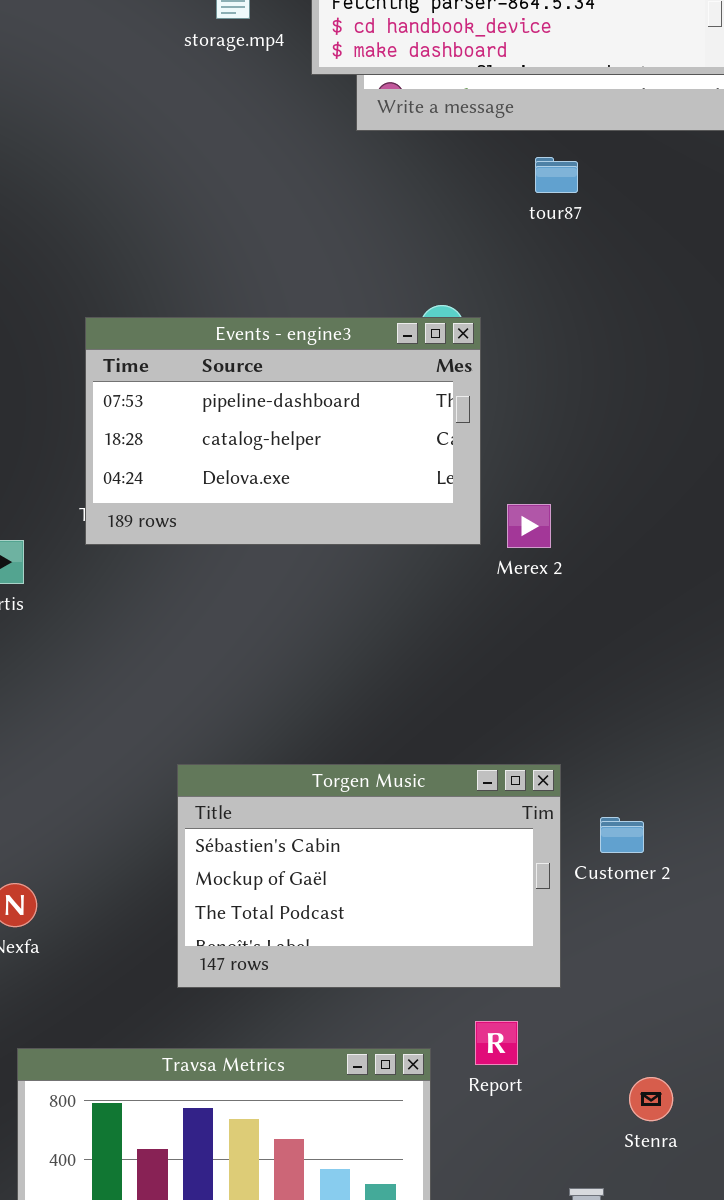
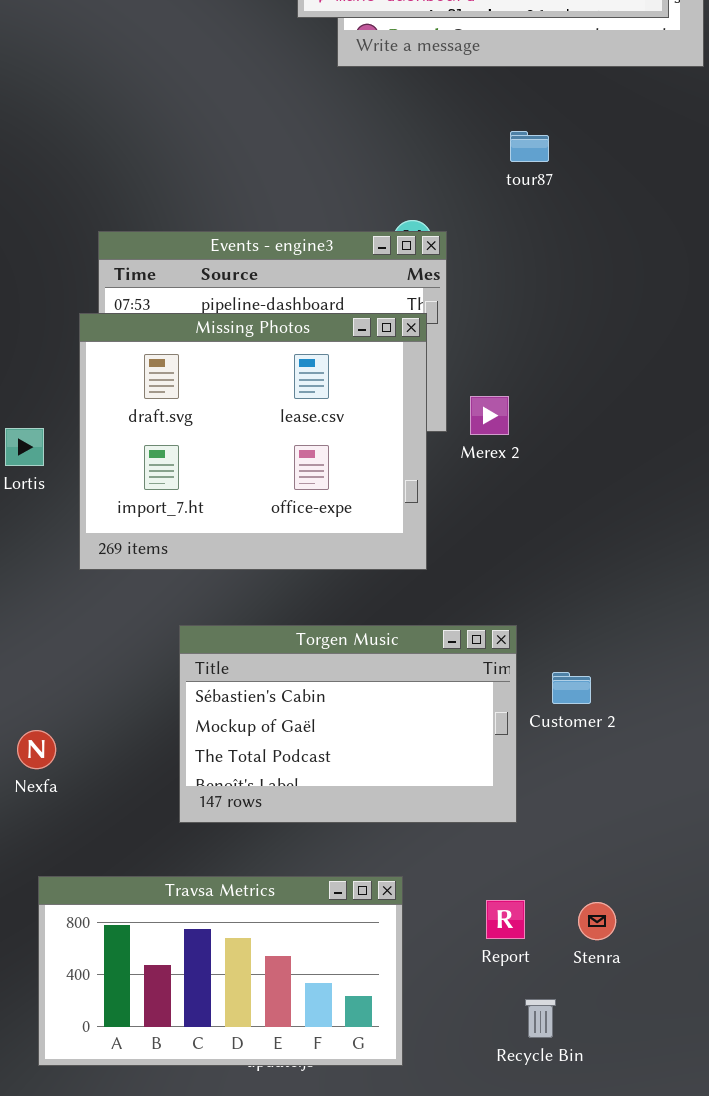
tour87: [535,157,578,193] -> [510,131,549,162], moved
Missing Photos: none -> [79,313,427,570], opened
Report: [475,1021,518,1065] -> [486,900,525,939], moved

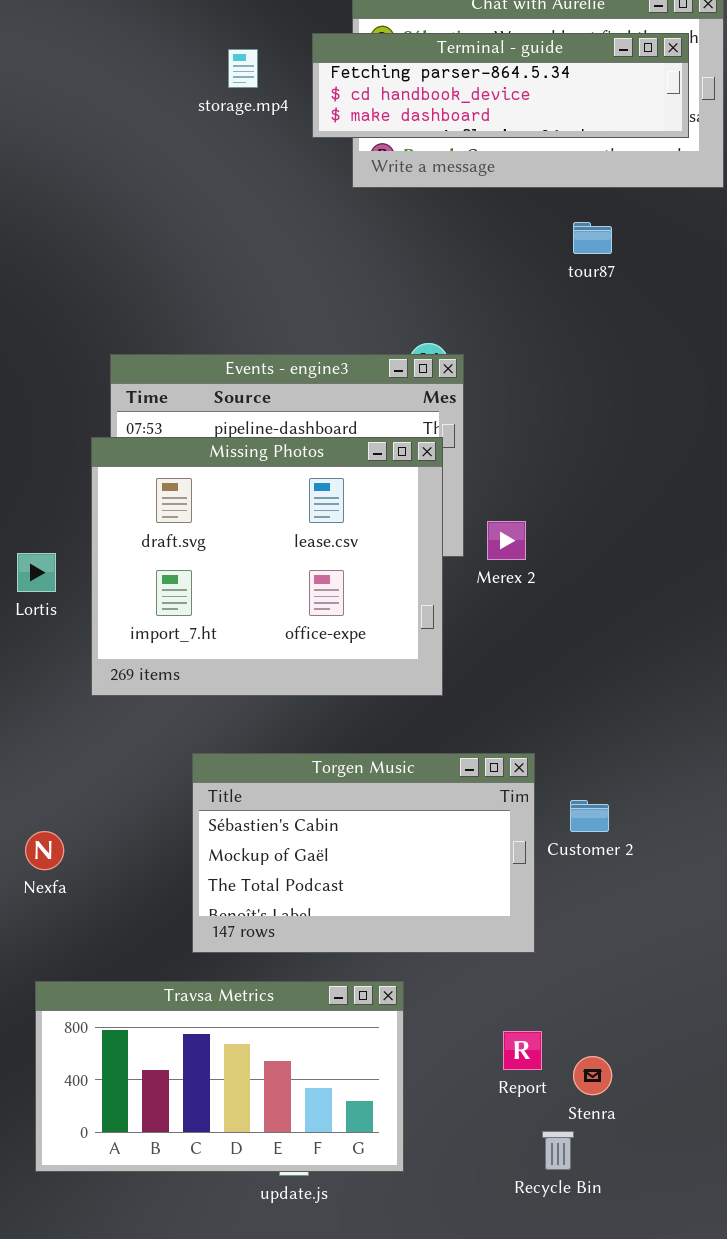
tour87: [510,131,549,162] -> [573,222,612,254], moved
Nexfa: [17,730,56,769] -> [25,831,64,870], moved
Travsa Metrics: [38,876,403,1066] -> [35,981,404,1172], moved
Stenra: [578,902,616,940] -> [573,1056,612,1095], moved

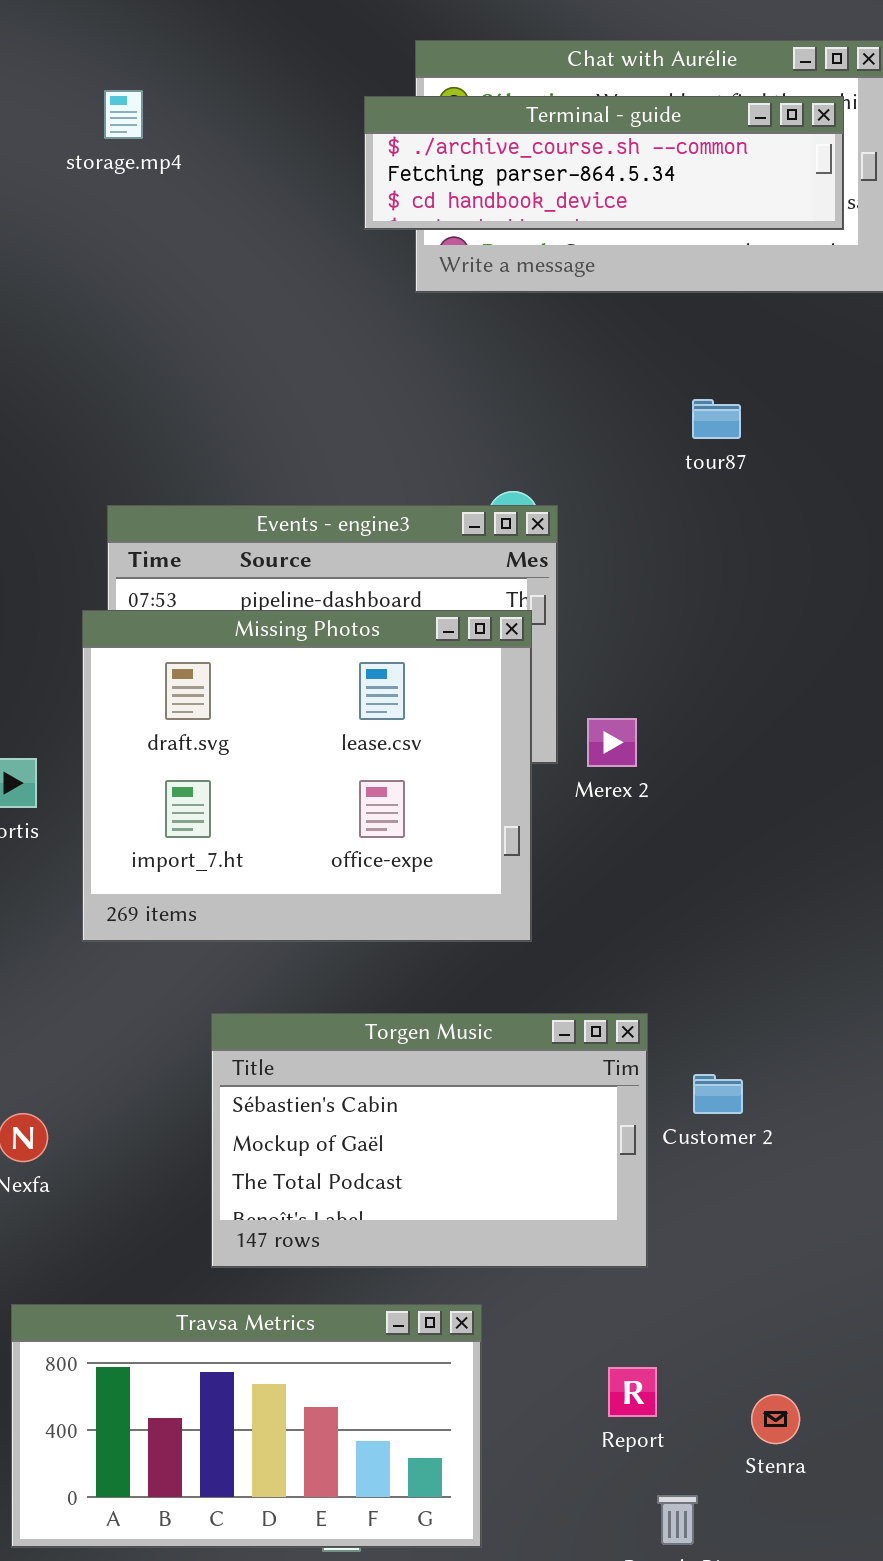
Terminal - guide: [312,33,689,138] -> [364,96,844,230], scrolled up 1 row
storage.mp4: [228,49,258,88] -> [104,90,143,139], moved
tour87: [573,222,612,254] -> [692,399,741,439], moved
Stenra: [573,1056,612,1095] -> [751,1394,800,1444], moved

